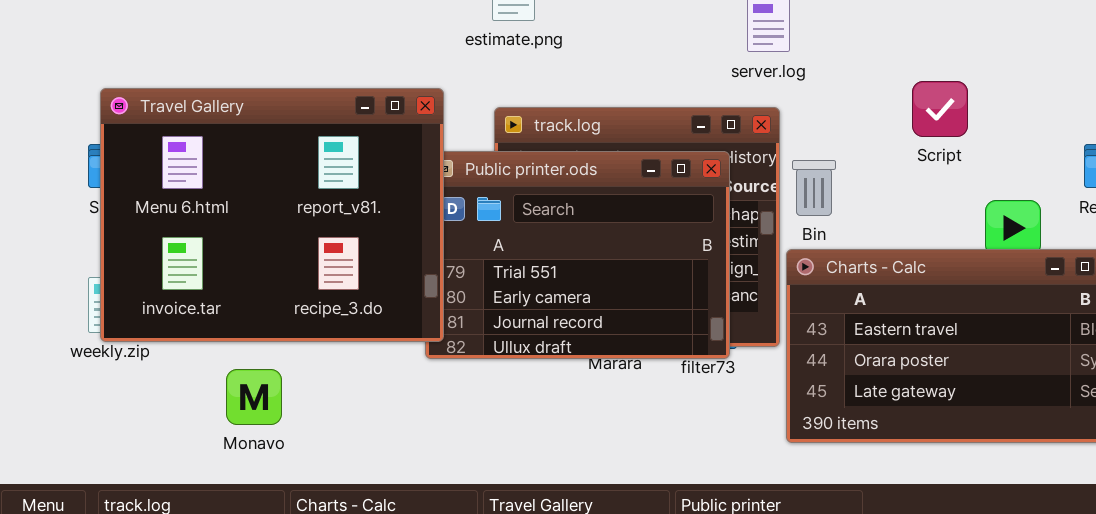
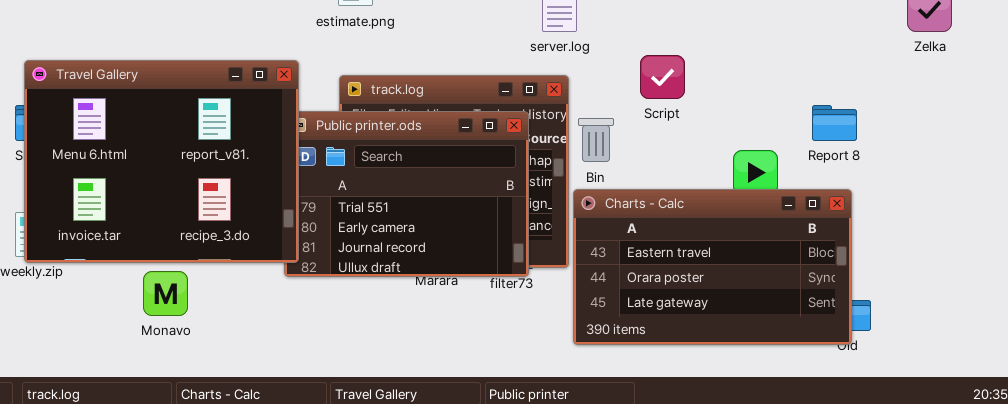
Script: [912,81,968,137] -> [640,55,685,99], moved
Monavo: [226,369,282,425] -> [143,271,188,316], moved

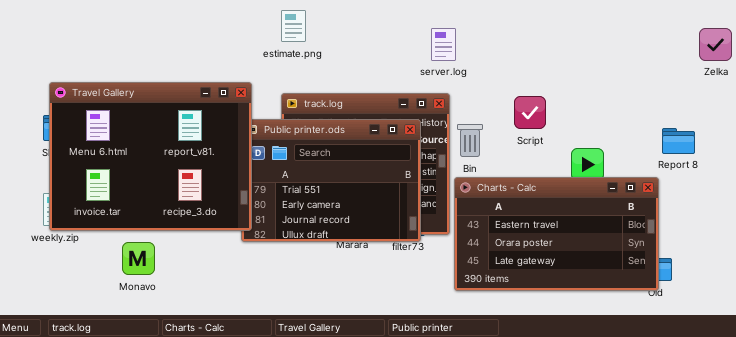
Script: [640,55,685,99] -> [514,96,546,129], moved
Report 8: [812,105,857,141] -> [662,128,695,154], moved
Monavo: [143,271,188,316] -> [122,242,155,275], moved

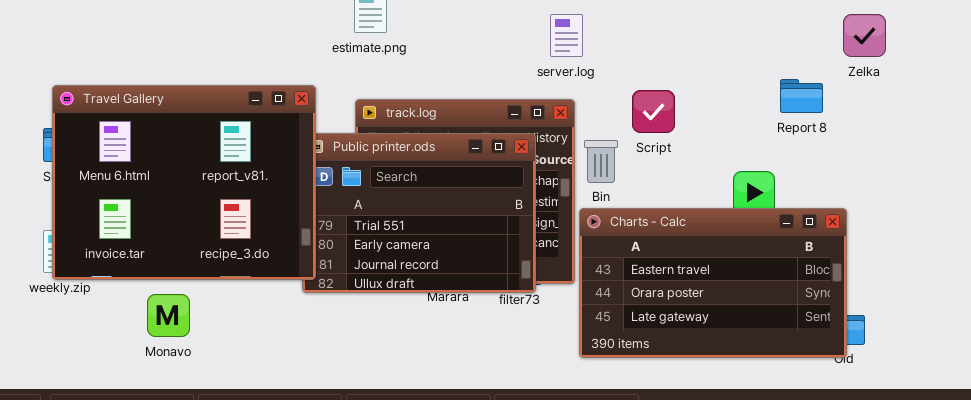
Zelka: [699,28,732,61] -> [843,14,886,57], moved
Script: [514,96,546,129] -> [632,90,675,133], moved
Report 8: [662,128,695,154] -> [780,79,823,113], moved

